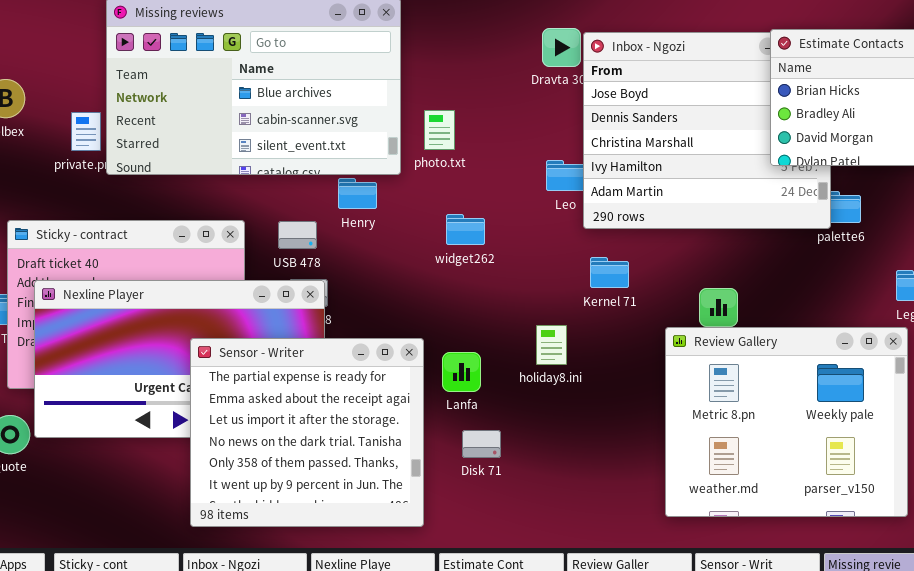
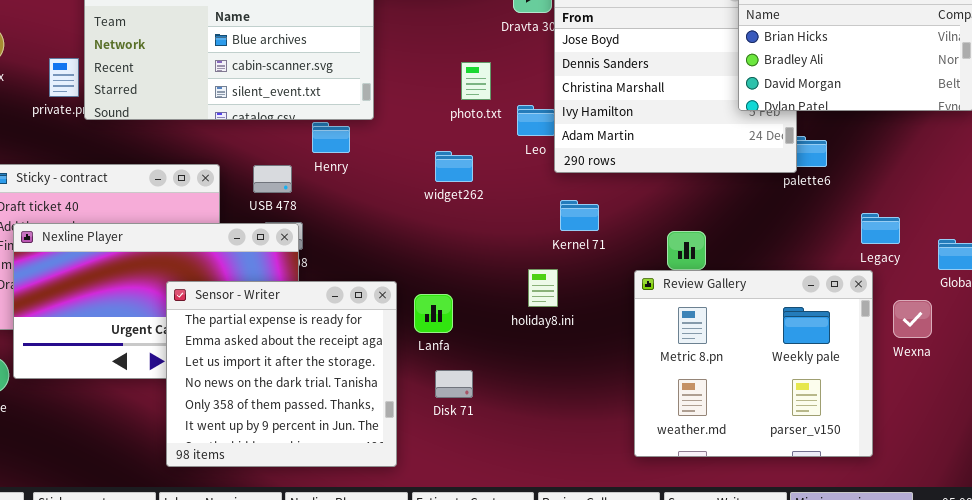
photo.txt: [424,110,455,150] -> [461,62,491,100], moved
widget262: [446,214,485,245] -> [435,151,473,182], moved
holiday8.ini: [536,325,567,365] -> [528,269,558,307], moved

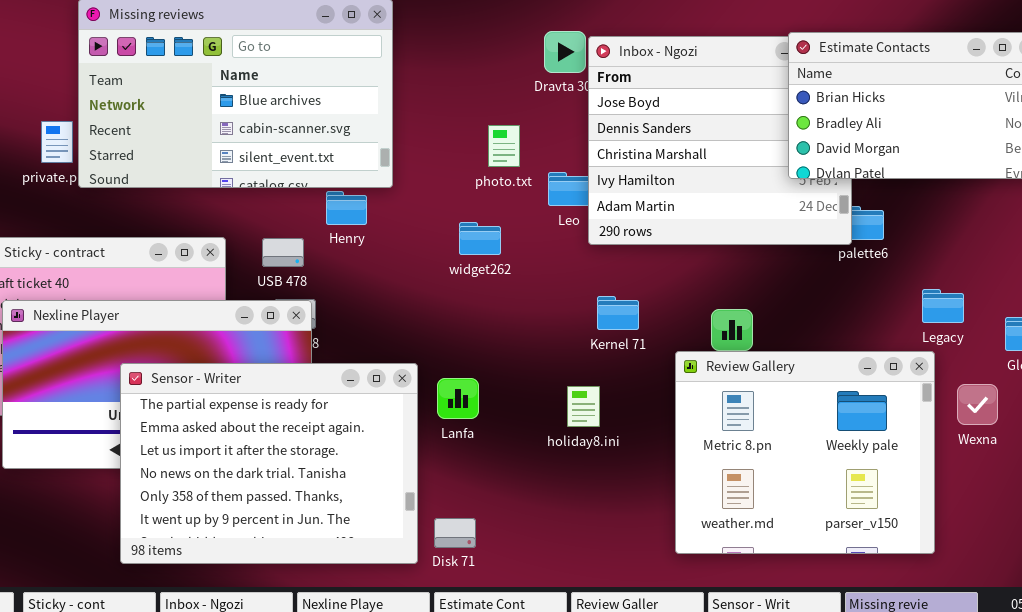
Kernel 71: [560,200,599,231] -> [597,296,639,330], moved
holiday8.ini: [528,269,558,307] -> [567,386,600,427], moved
Sensor - Writer: [166,281,397,467] -> [120,363,418,564], resized
Disk 71: [435,370,473,398] -> [434,518,476,548], moved

